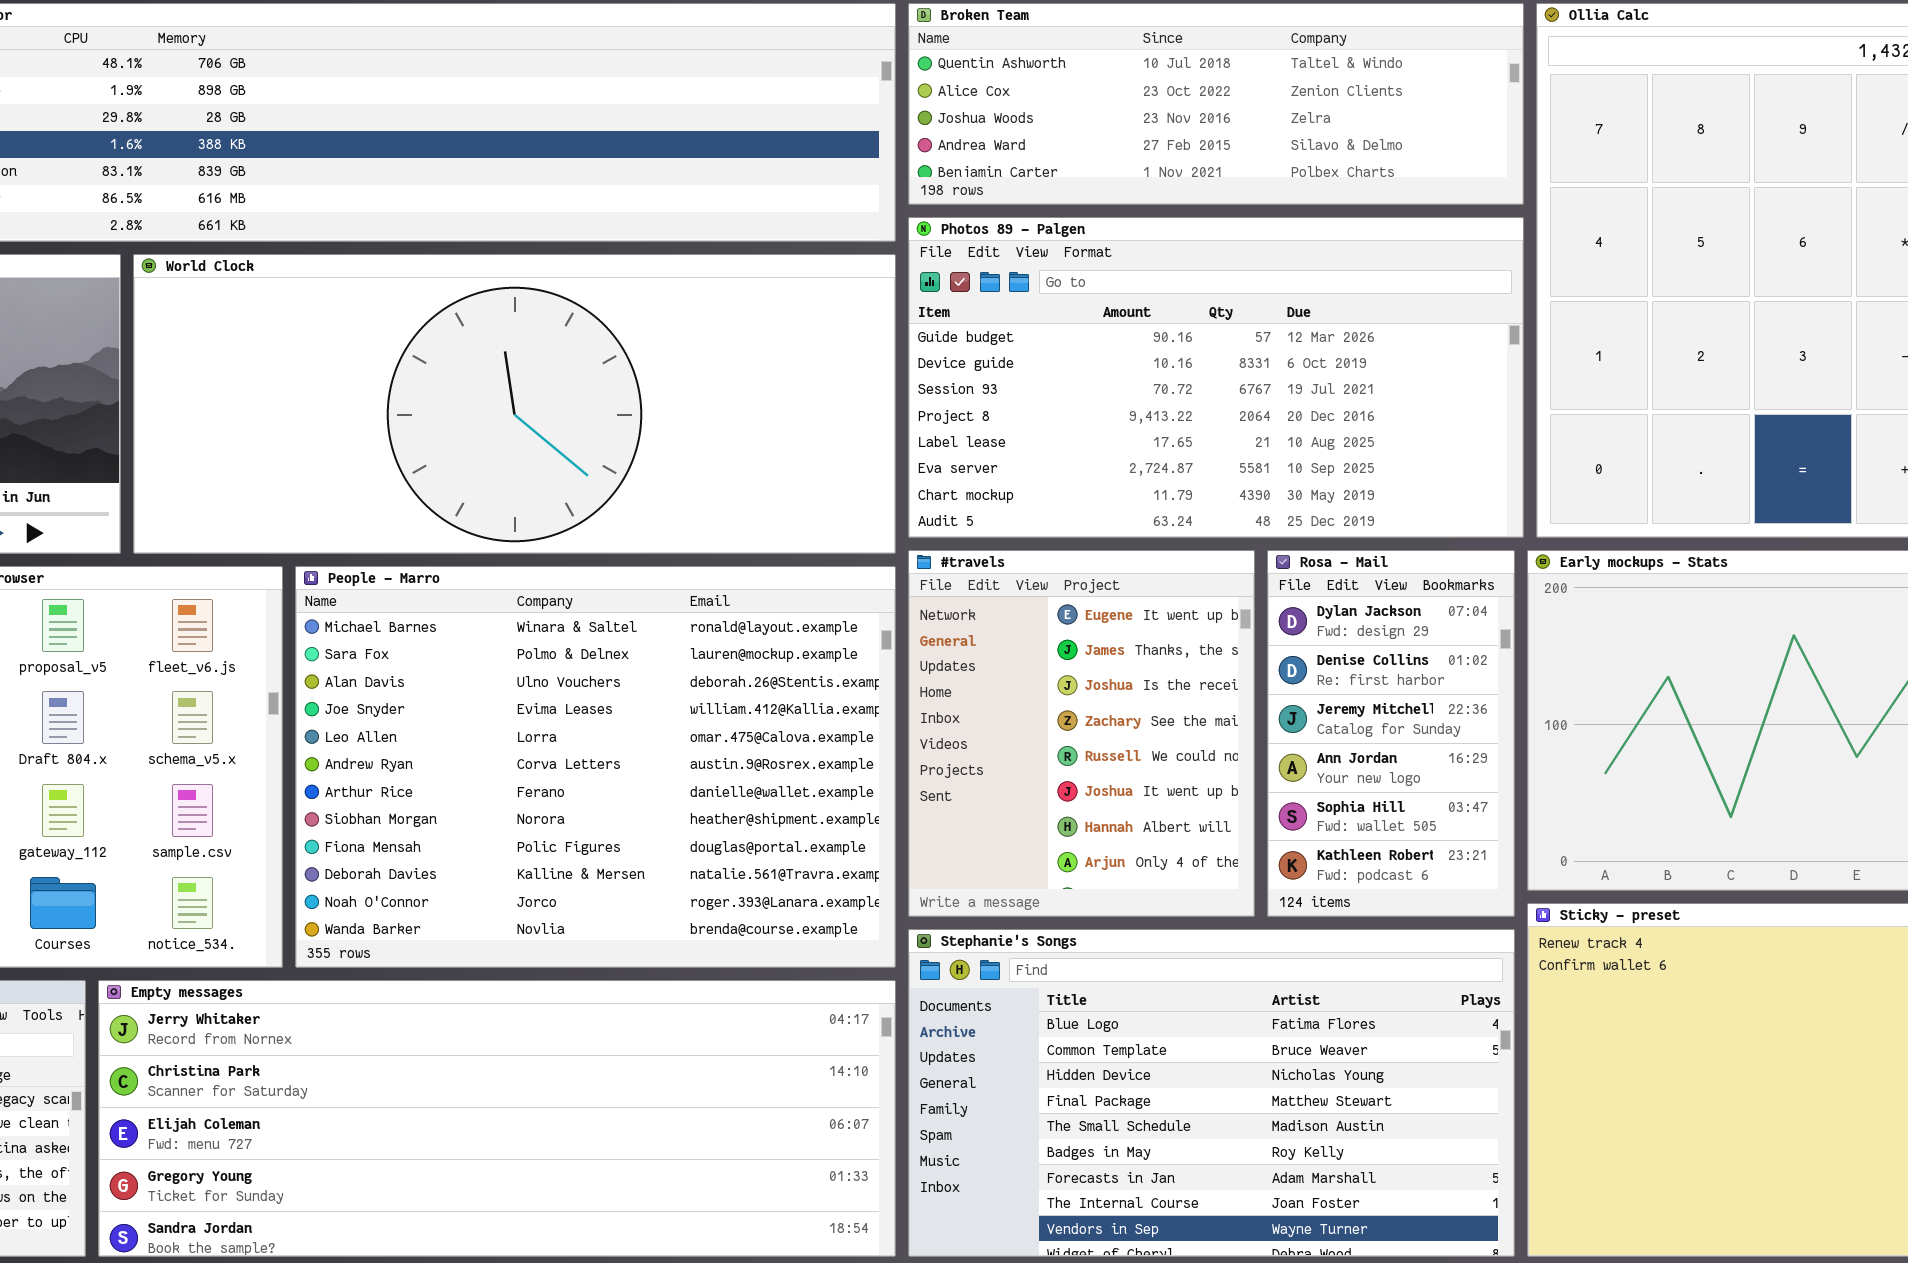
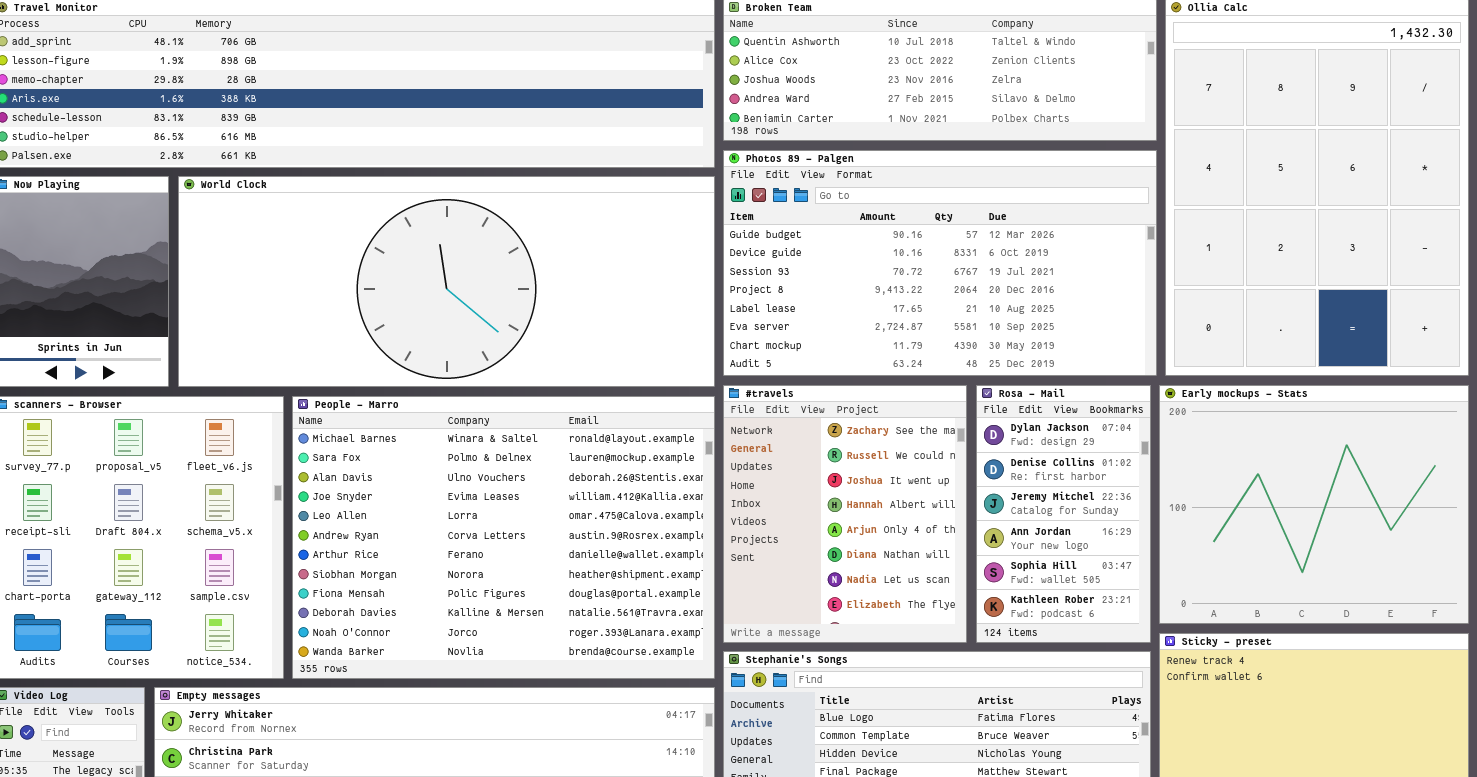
#travels: [908,550,1255,917] -> [723,385,967,643], scrolled down 3 rows

